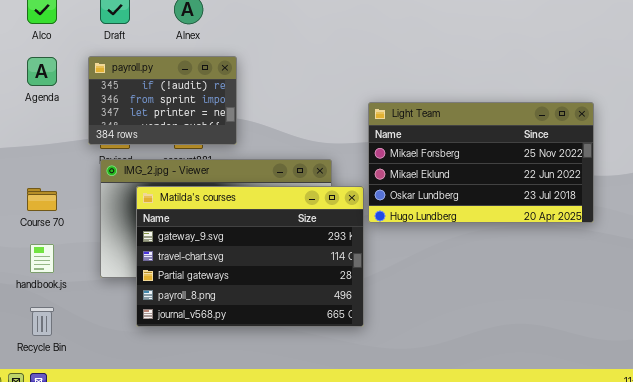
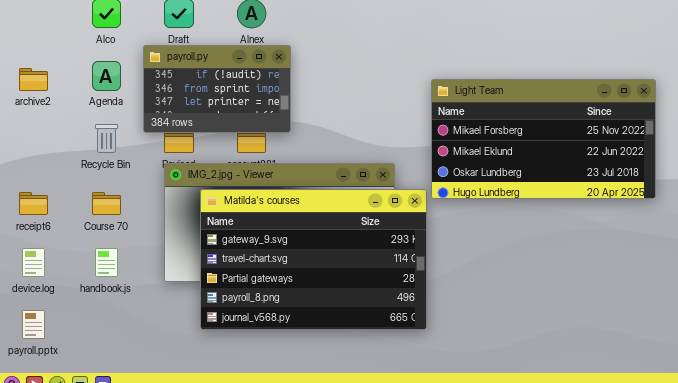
payroll.py: [88,56,237,145] -> [143,45,291,133], moved
Light Team: [368,102,594,223] -> [431,79,656,199], moved
Recycle Bin: [30,307,54,336] -> [95,124,118,153], moved

